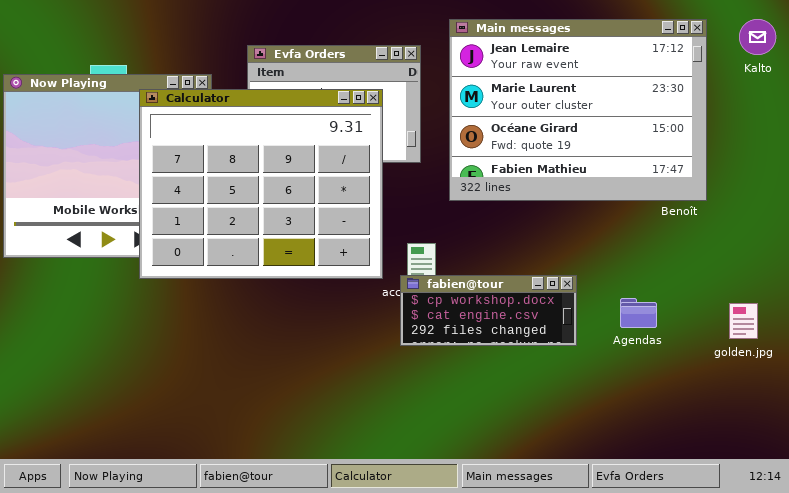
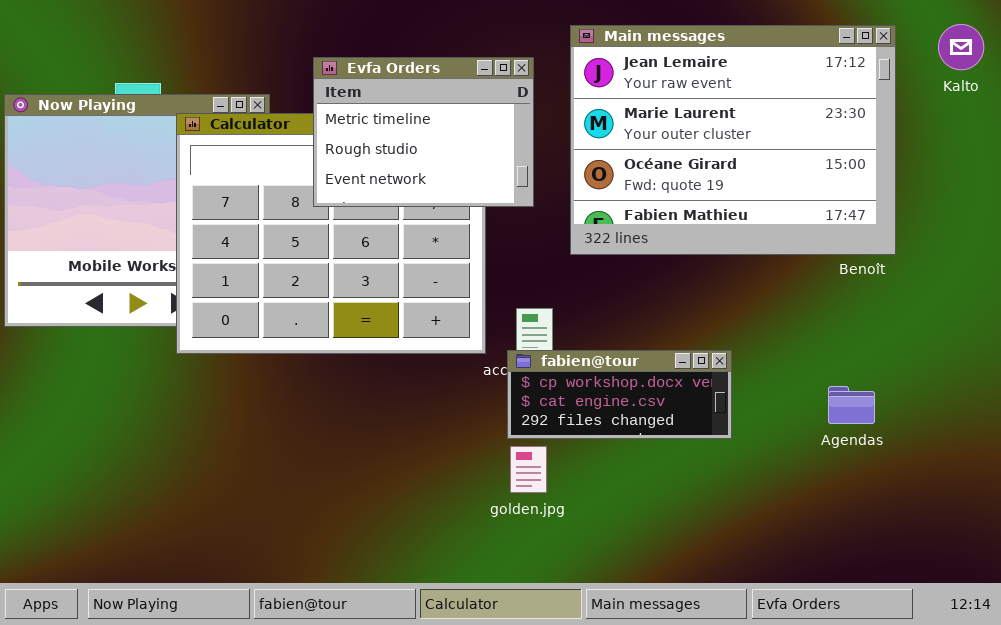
Evfa Orders: [247,45,421,163] -> [313,57,534,207], raised
Agendas: [620,298,657,328] -> [828,386,875,424], moved
golden.jpg: [729,303,758,339] -> [510,446,547,493], moved

